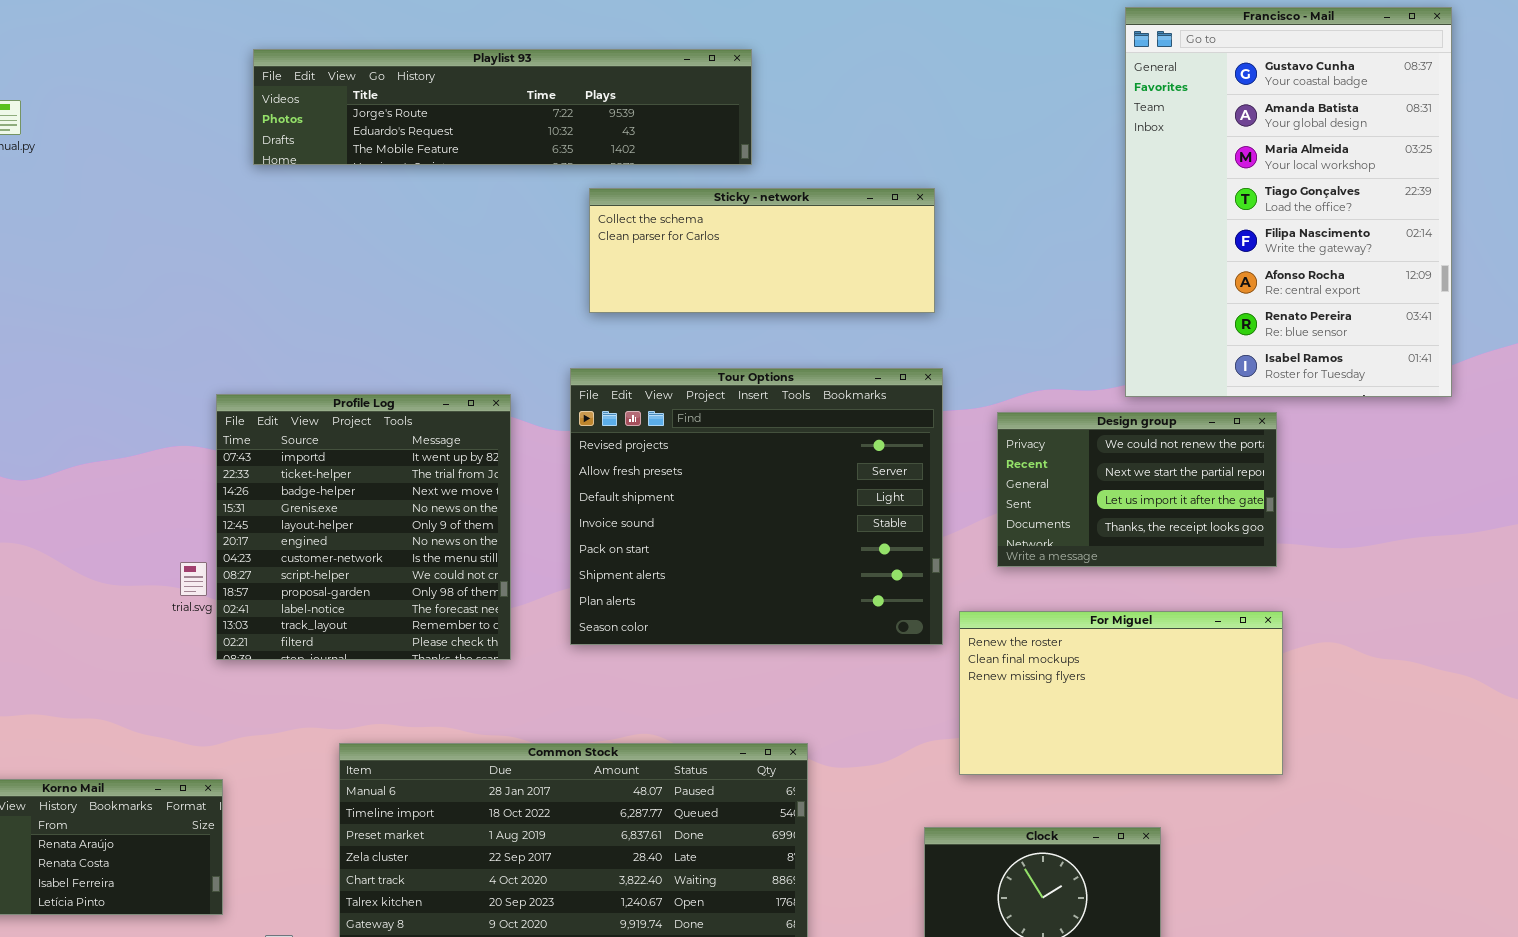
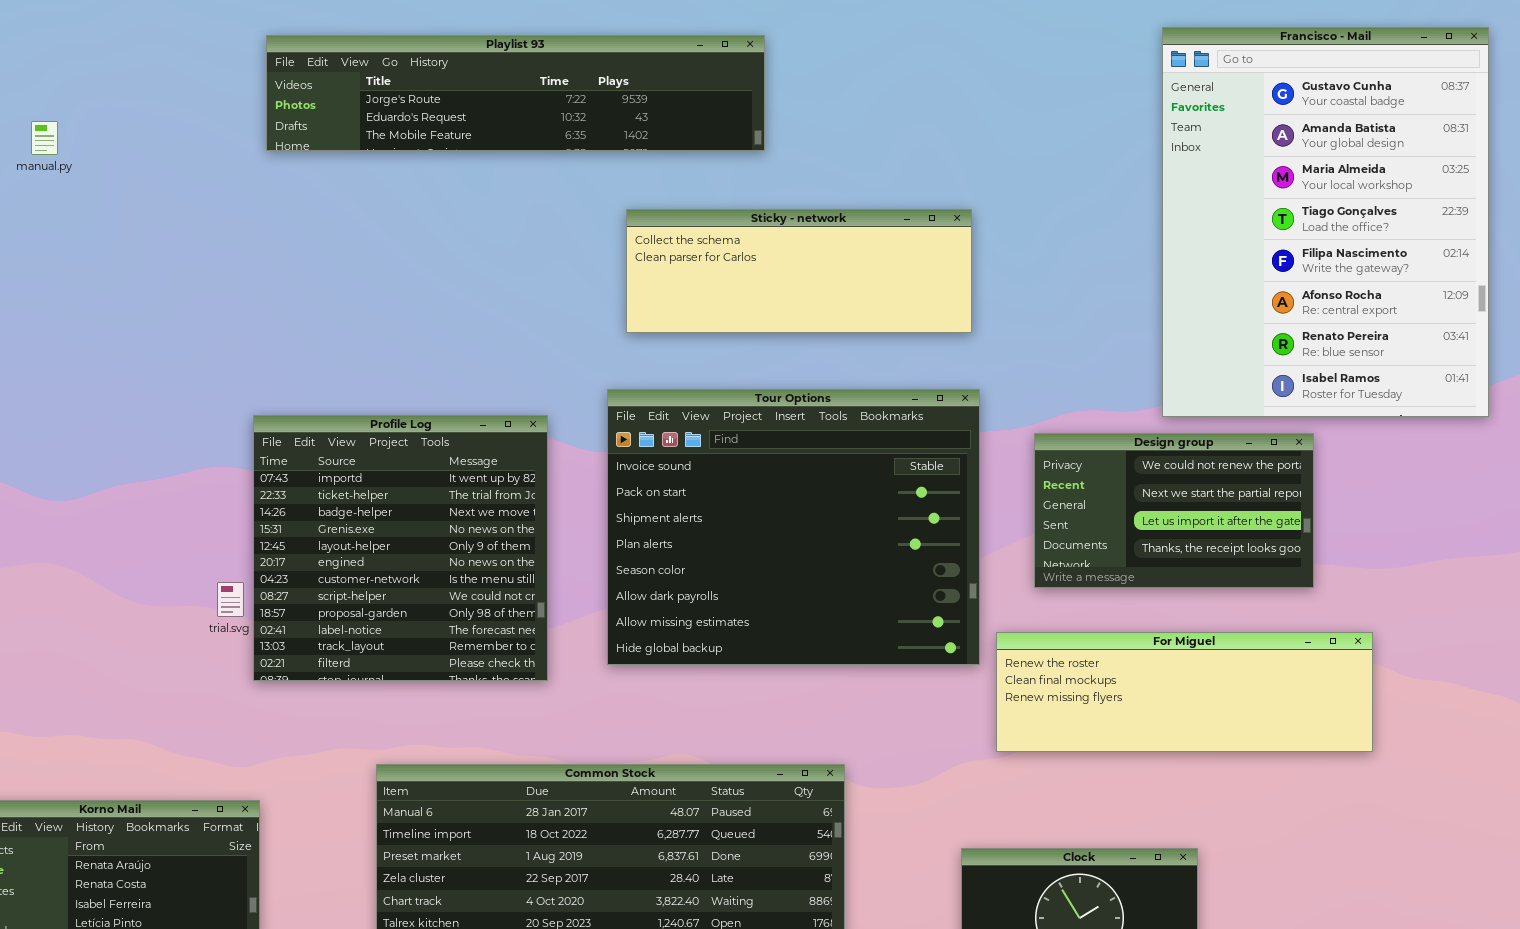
Playlist 93: [253,49,752,165] -> [266,35,765,151], moved
Tour Options: [570,368,943,645] -> [607,389,980,665], scrolled down 3 rows
For Miguel: [959,611,1283,775] -> [996,632,1373,752], resized

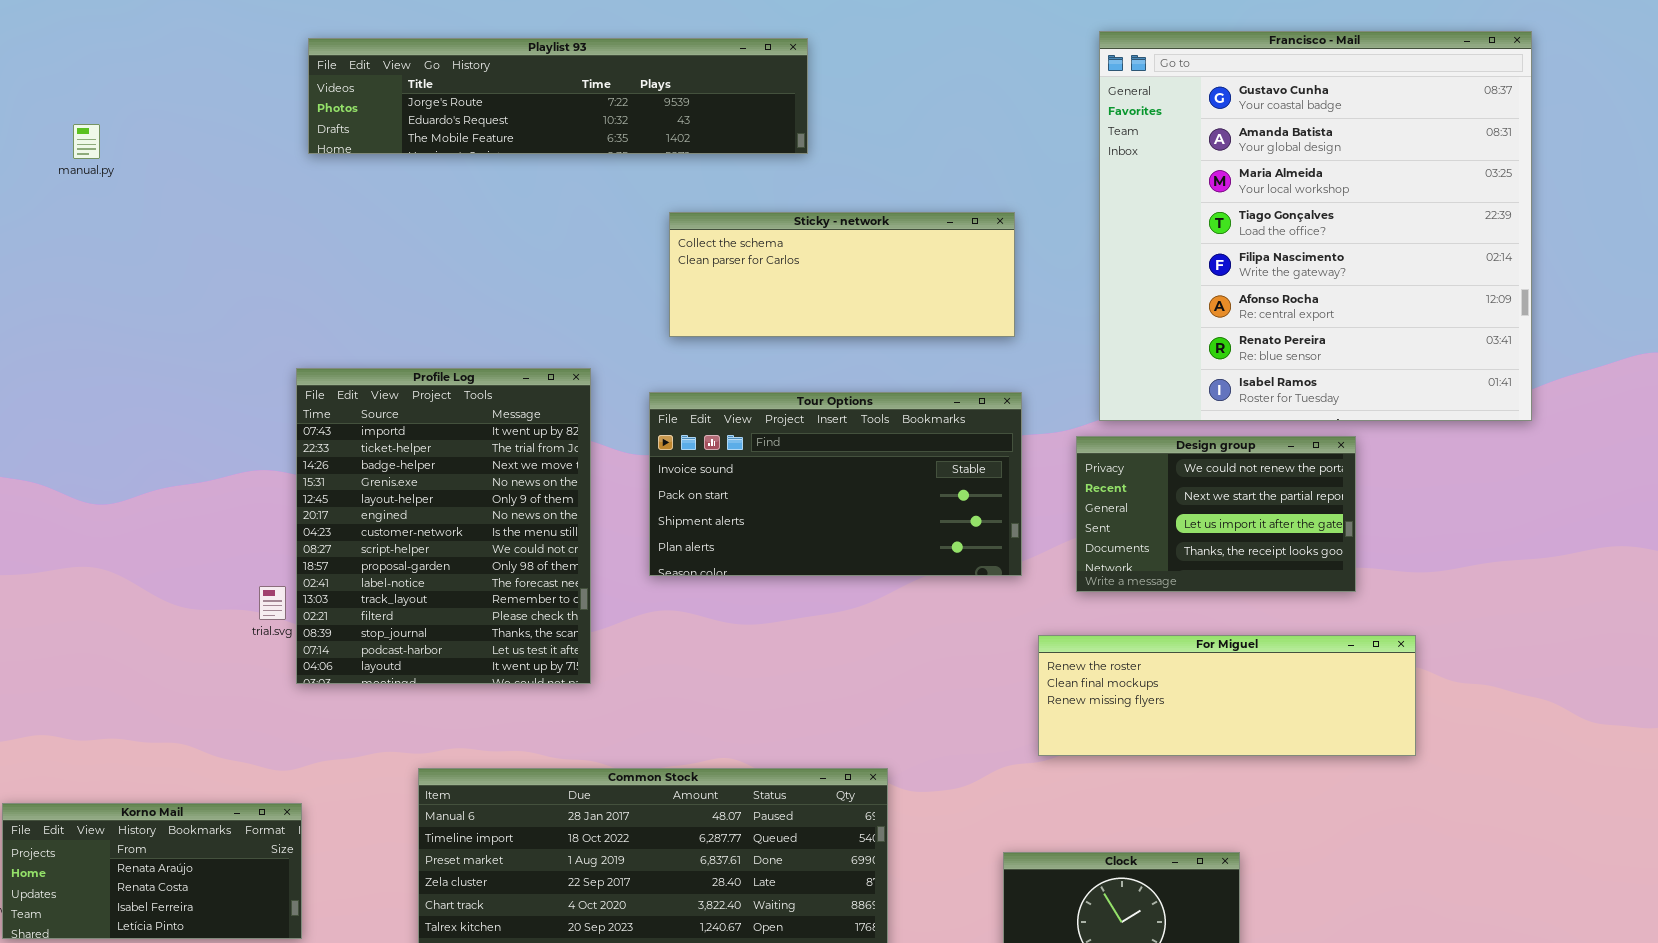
Francisco - Mail: [1162,27,1489,417] -> [1099,31,1532,421], resized
Tour Options: [607,389,980,665] -> [649,392,1022,576], resized
Profile Log: [253,415,548,681] -> [296,368,591,684], resized

